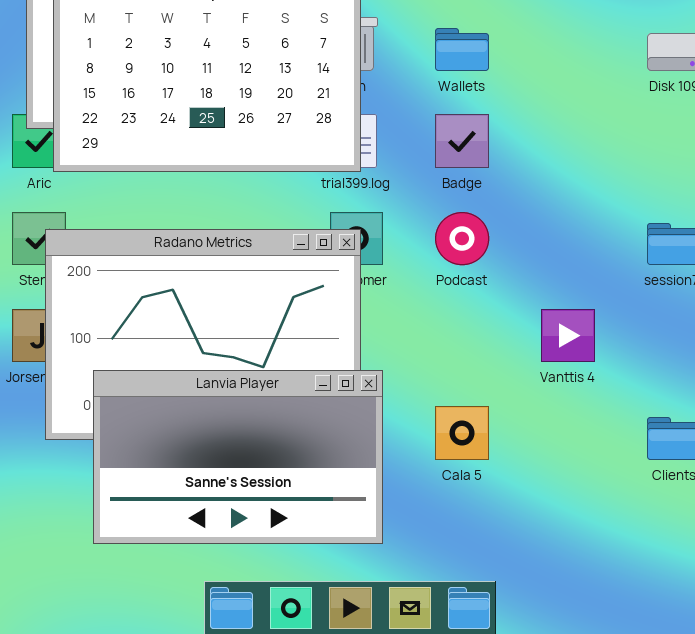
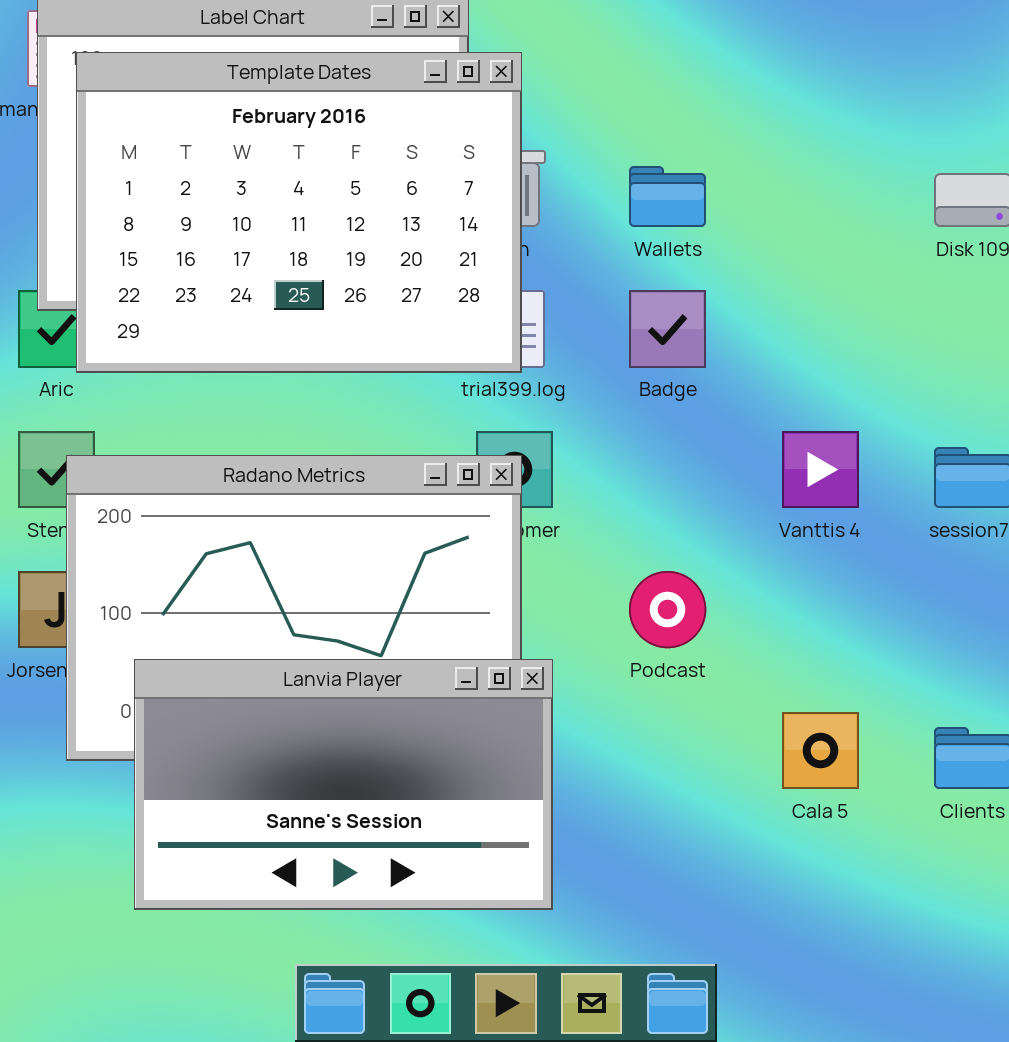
Podcast: [435,212,489,265] -> [629,571,706,648], moved
Vanttis 4: [541,309,595,362] -> [782,431,859,508], moved
Cala 5: [435,406,489,460] -> [782,712,859,789], moved

